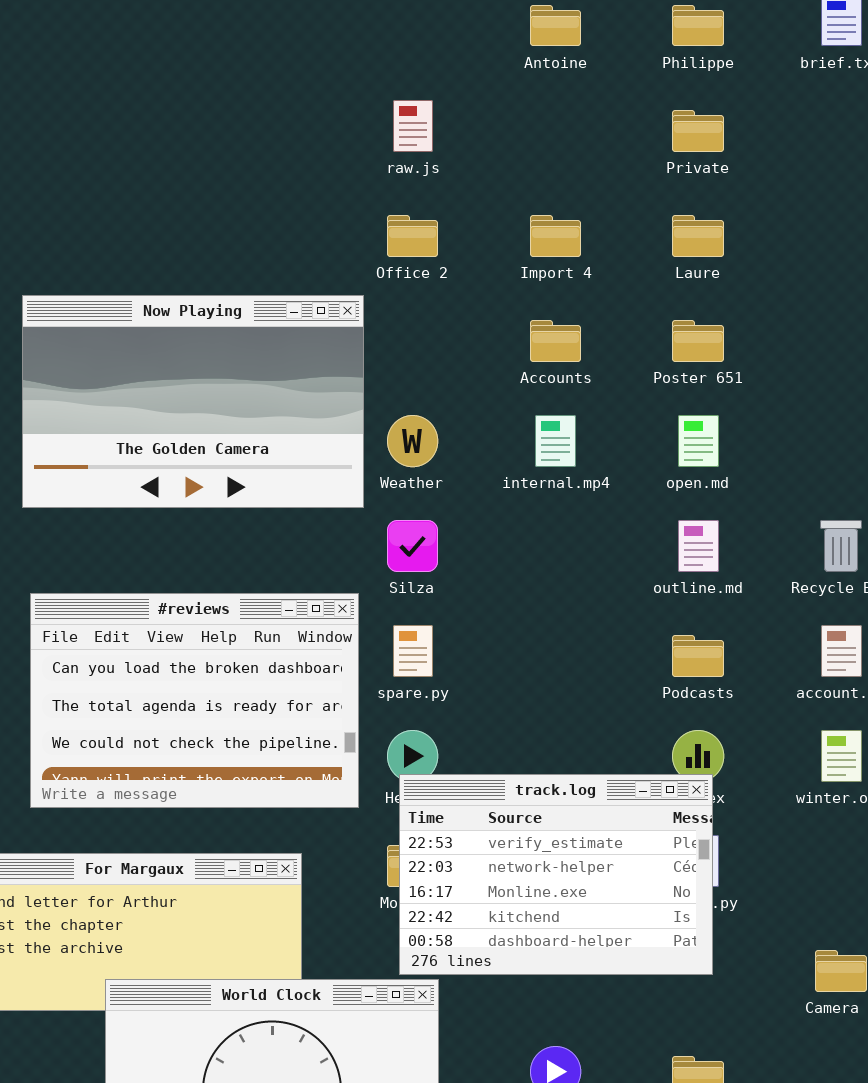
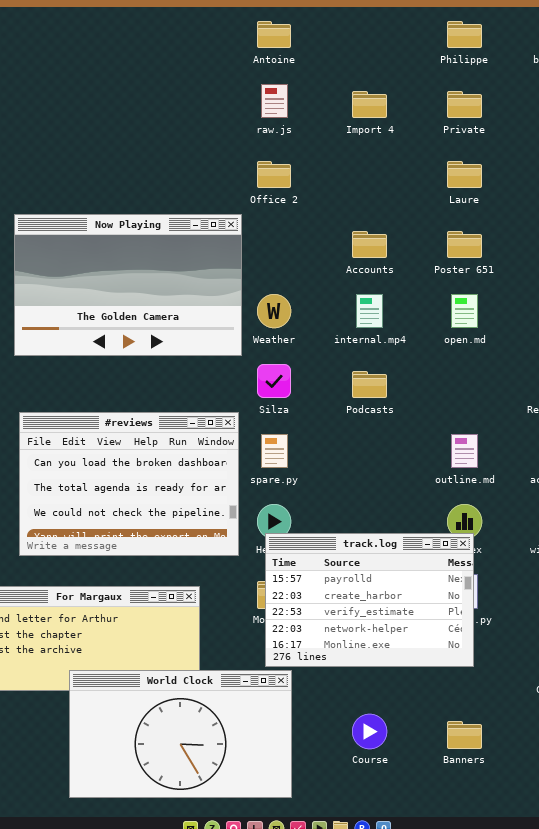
Antoine: [530,5,581,46] -> [257,21,291,48], moved
Import 4: [530,215,581,257] -> [352,91,387,118], moved
outline.md: [678,520,719,572] -> [451,434,478,468], moved
Podcasts: [672,635,724,677] -> [352,371,387,398], moved
track.log: [399,774,713,975] -> [265,533,474,667], scrolled up 2 rows

